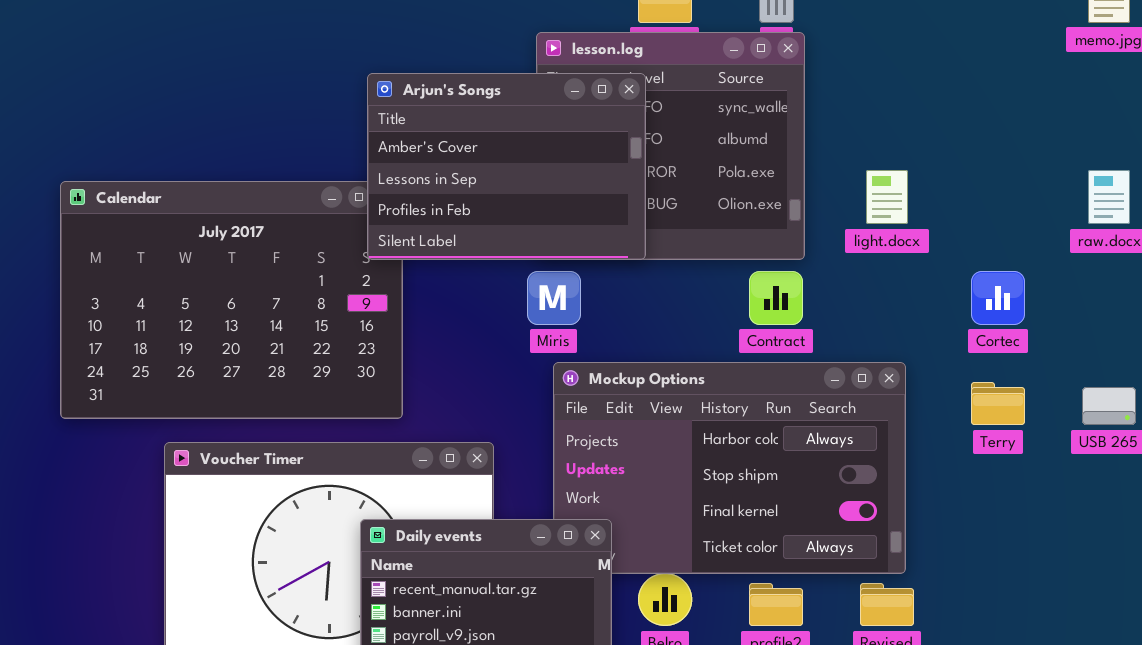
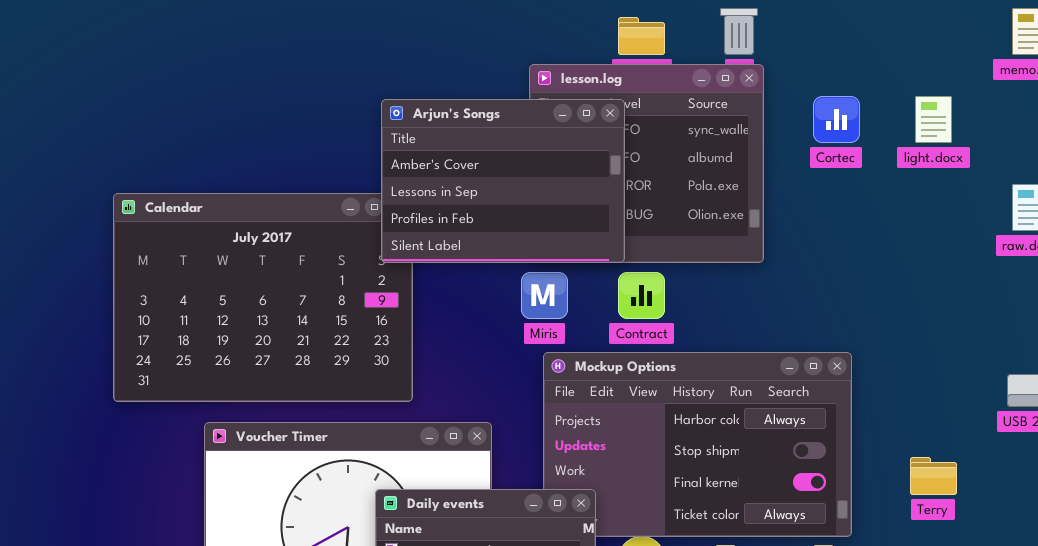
light.docx: [866,170,908,224] -> [915,96,952,143], moved
Contract: [749,271,803,325] -> [618,272,665,319], moved
Cortec: [971,271,1025,325] -> [813,96,860,143], moved
Terry: [971,382,1025,425] -> [910,457,957,495], moved

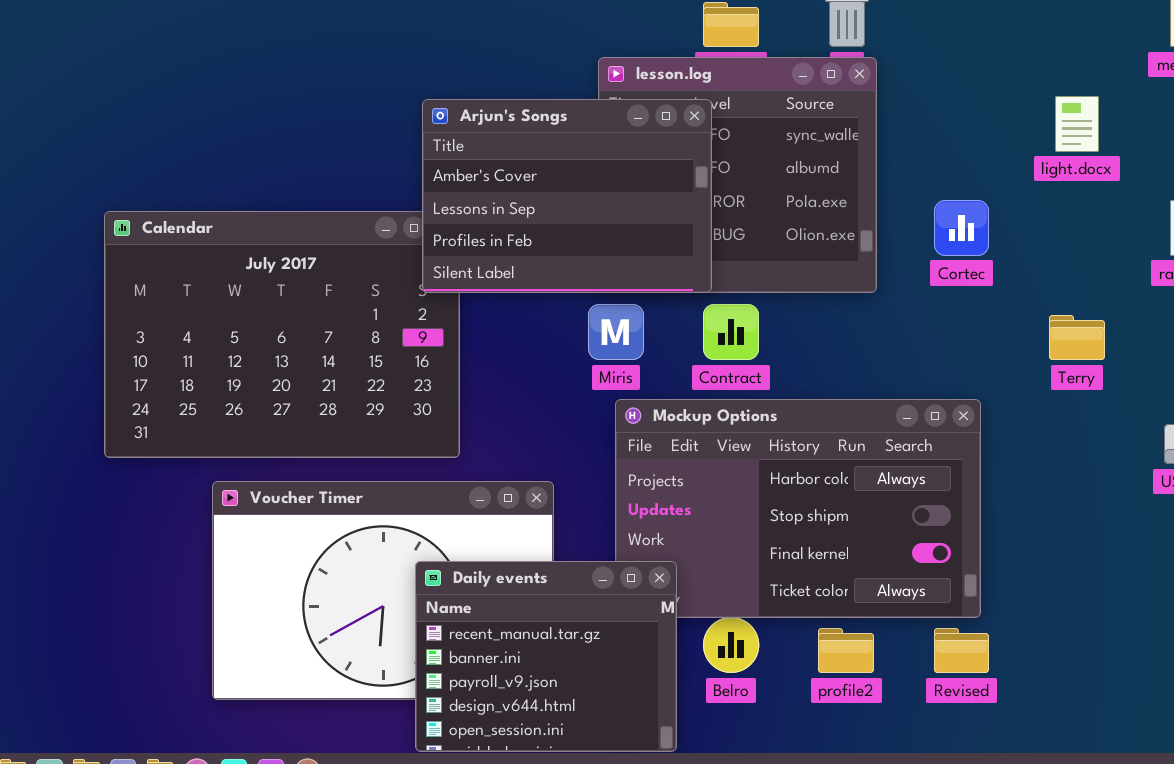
Cortec: [813,96,860,143] -> [934,200,989,256], moved
Terry: [910,457,957,495] -> [1049,315,1105,360], moved

